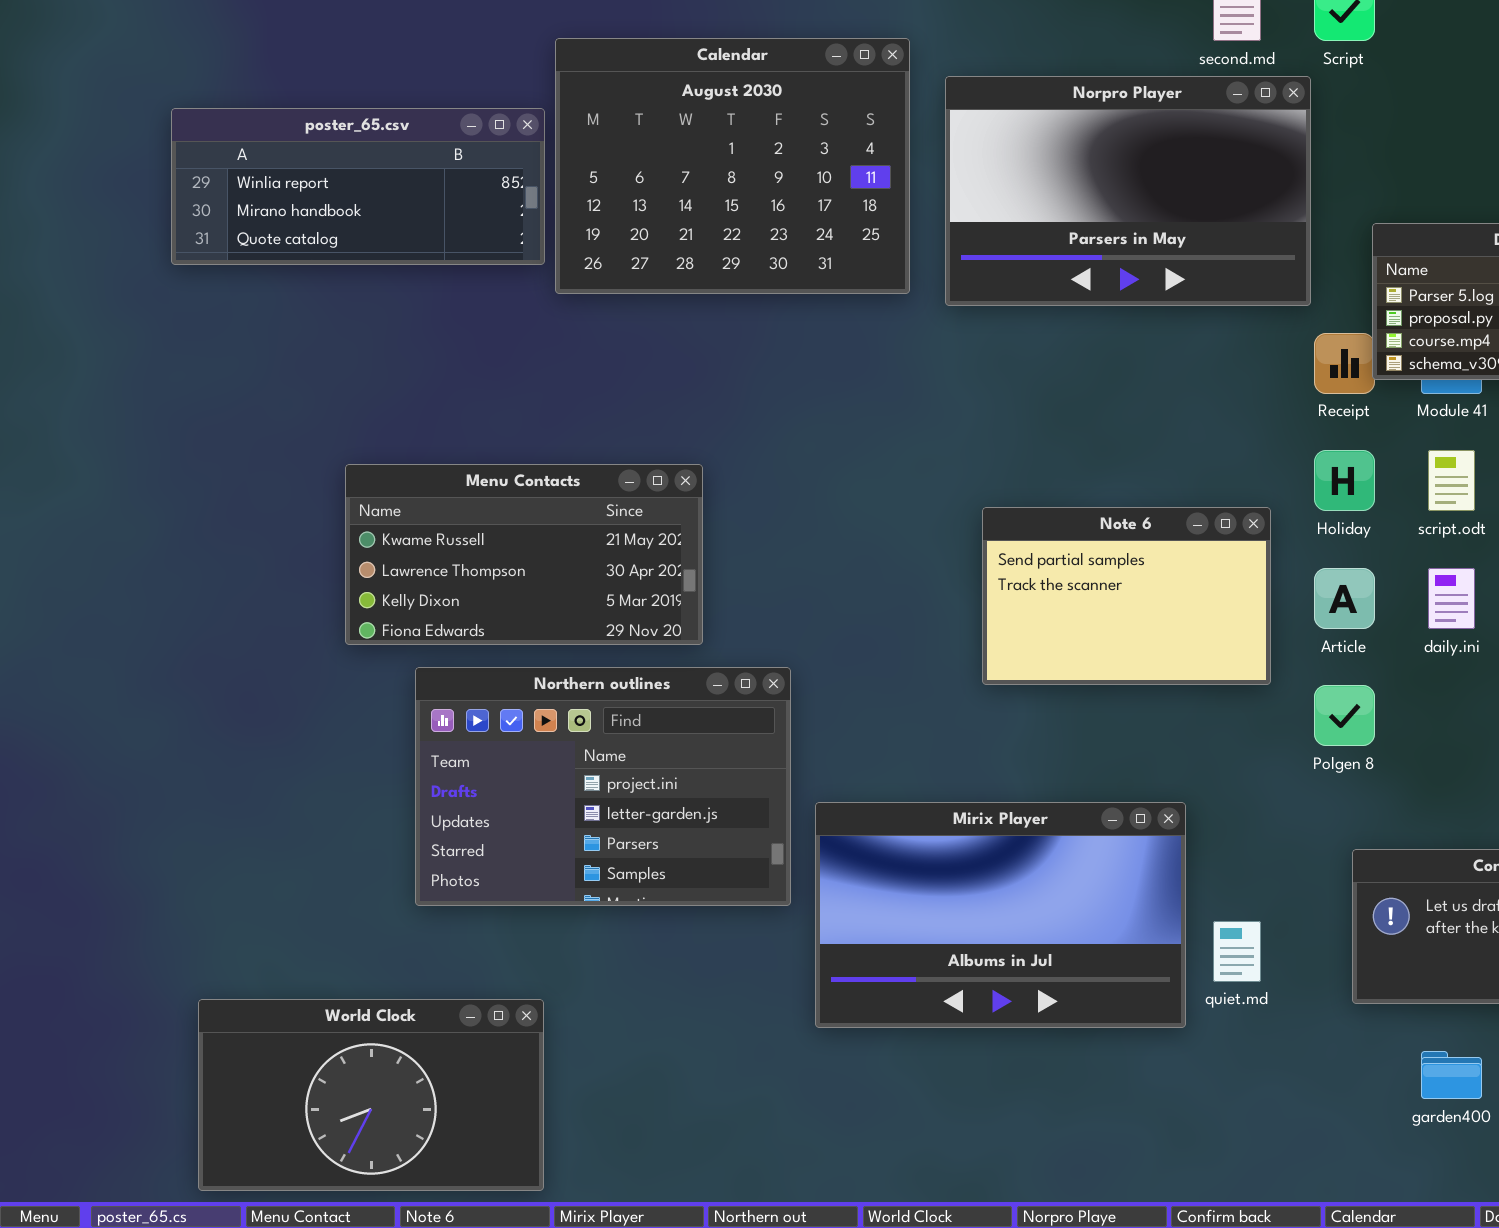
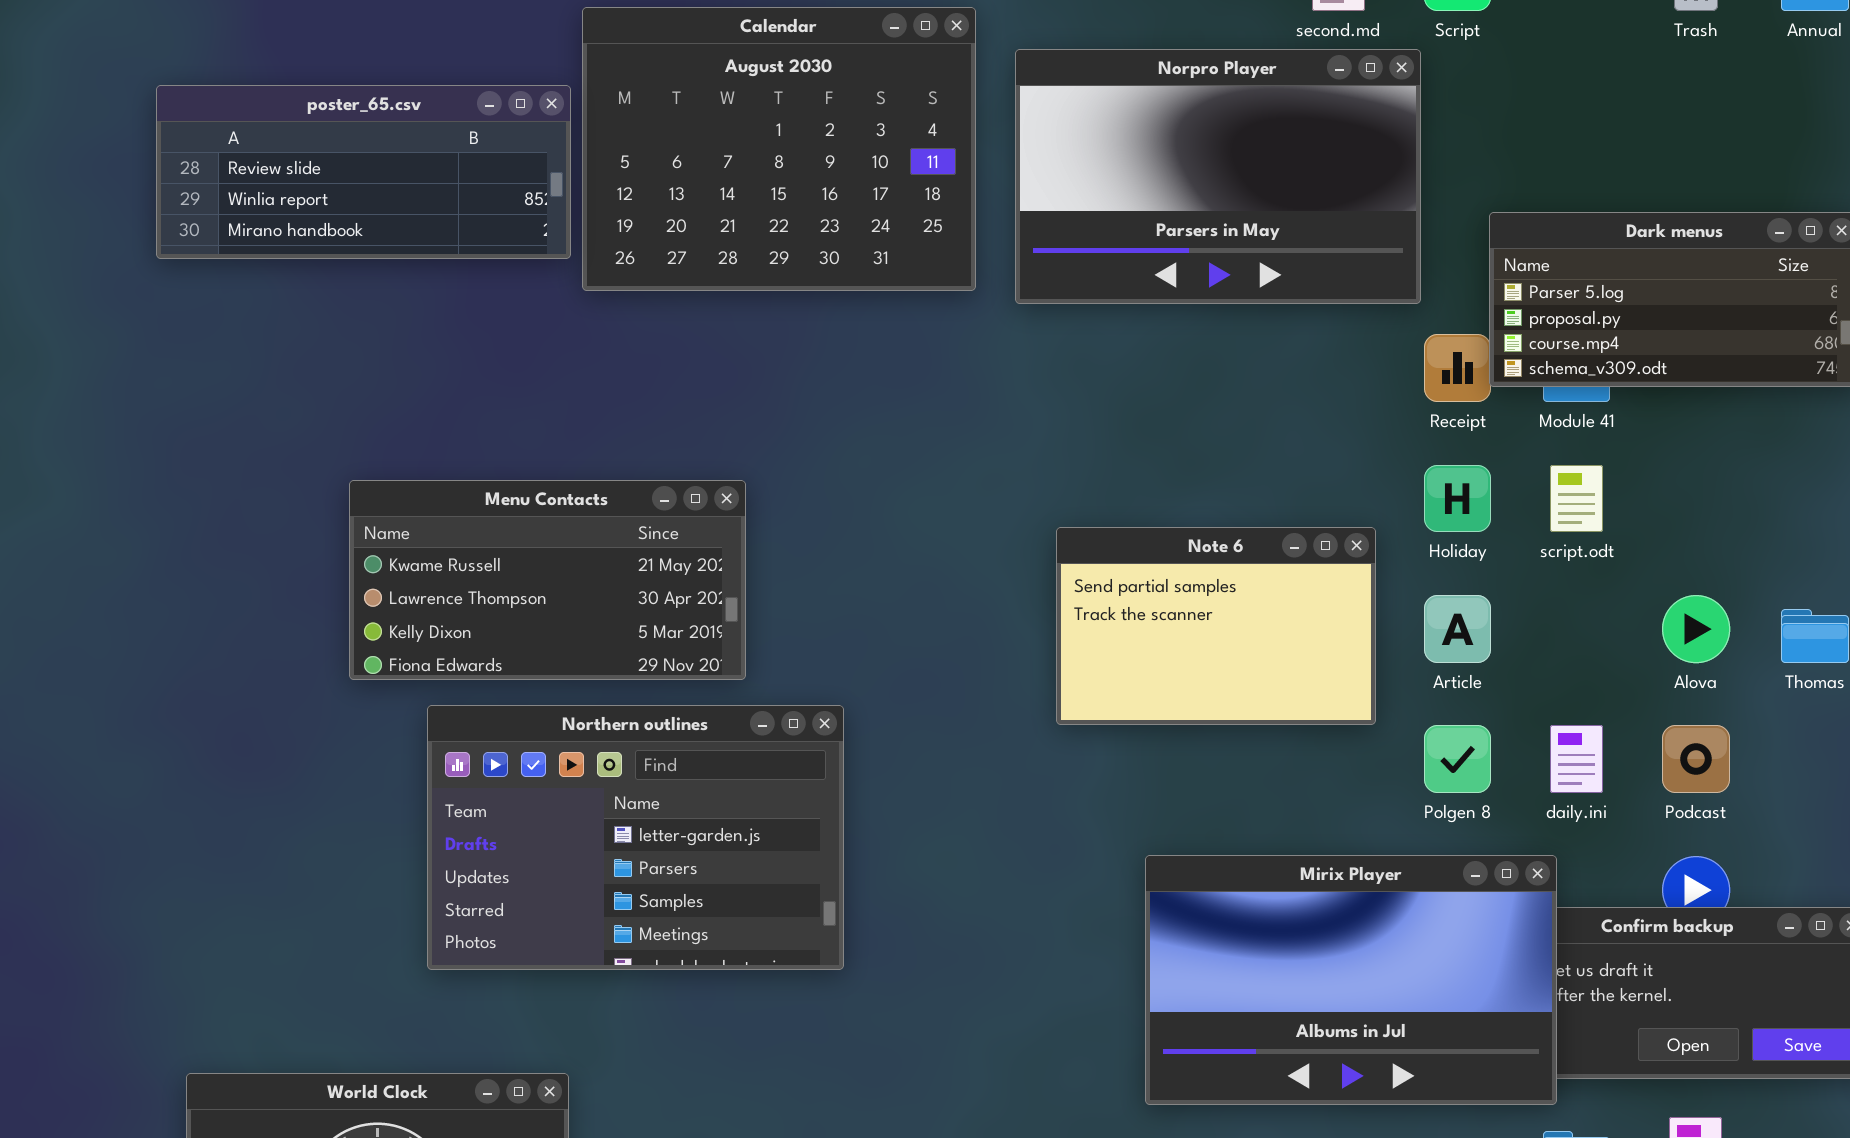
poster_65.csv: [171,108,545,265] -> [156,85,571,259], scrolled up 1 row
daily.ini: [1428,568,1475,629] -> [1550,725,1603,793], moved
Northern outlines: [415,667,791,906] -> [427,705,844,970], scrolled down 1 row
Mirix Player: [815,802,1186,1028] -> [1145,855,1557,1105], moved

